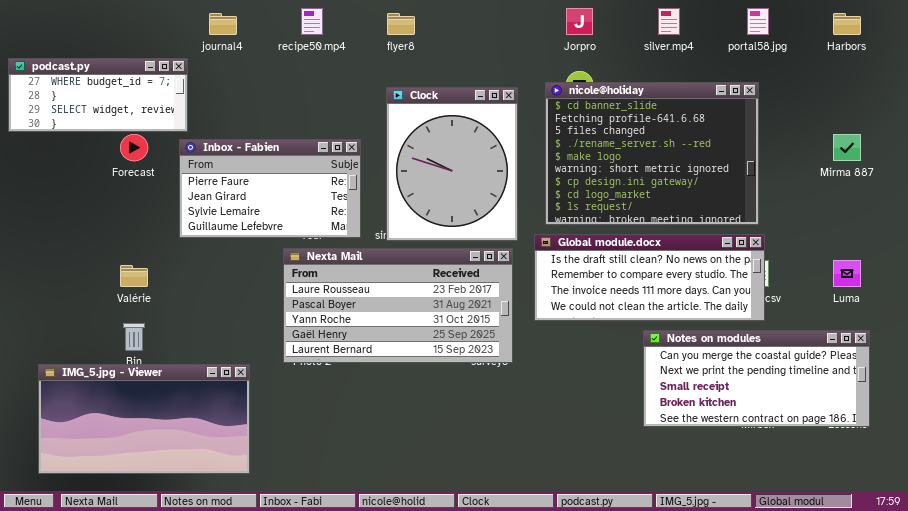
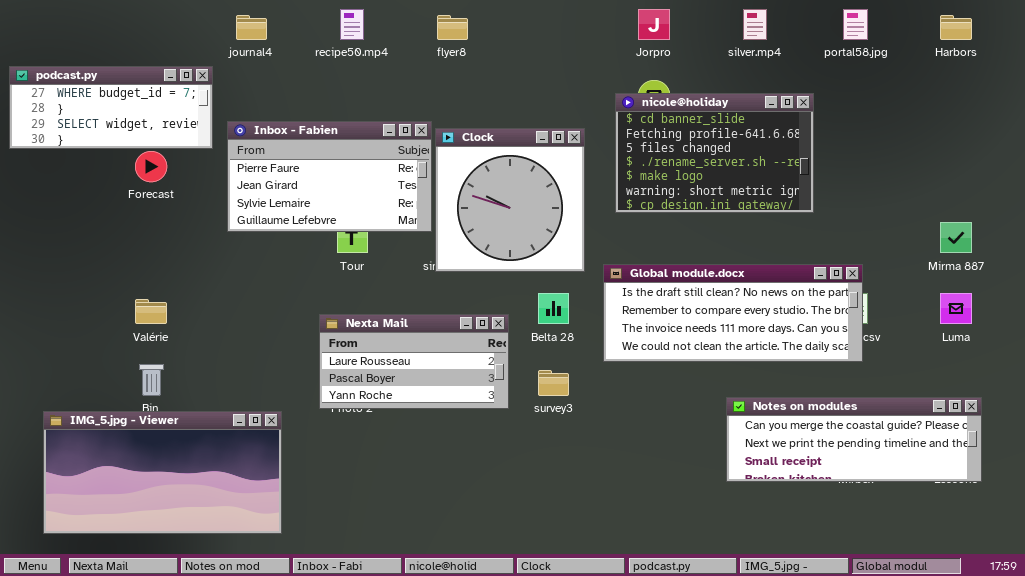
nicole@holiday: [545,82,759,225] -> [615,93,814,213], resized
Clock: [386,87,518,241] -> [435,128,585,272], resized
Mirma 887: [833,134,861,161] -> [940,222,972,253], moved
Inbox - Fabien: [179,139,361,238] -> [227,121,432,232], moved
Nexta Mail: [283,248,513,363] -> [319,314,509,409], resized
Notes on modules: [643,330,870,427] -> [726,397,982,482], resized

